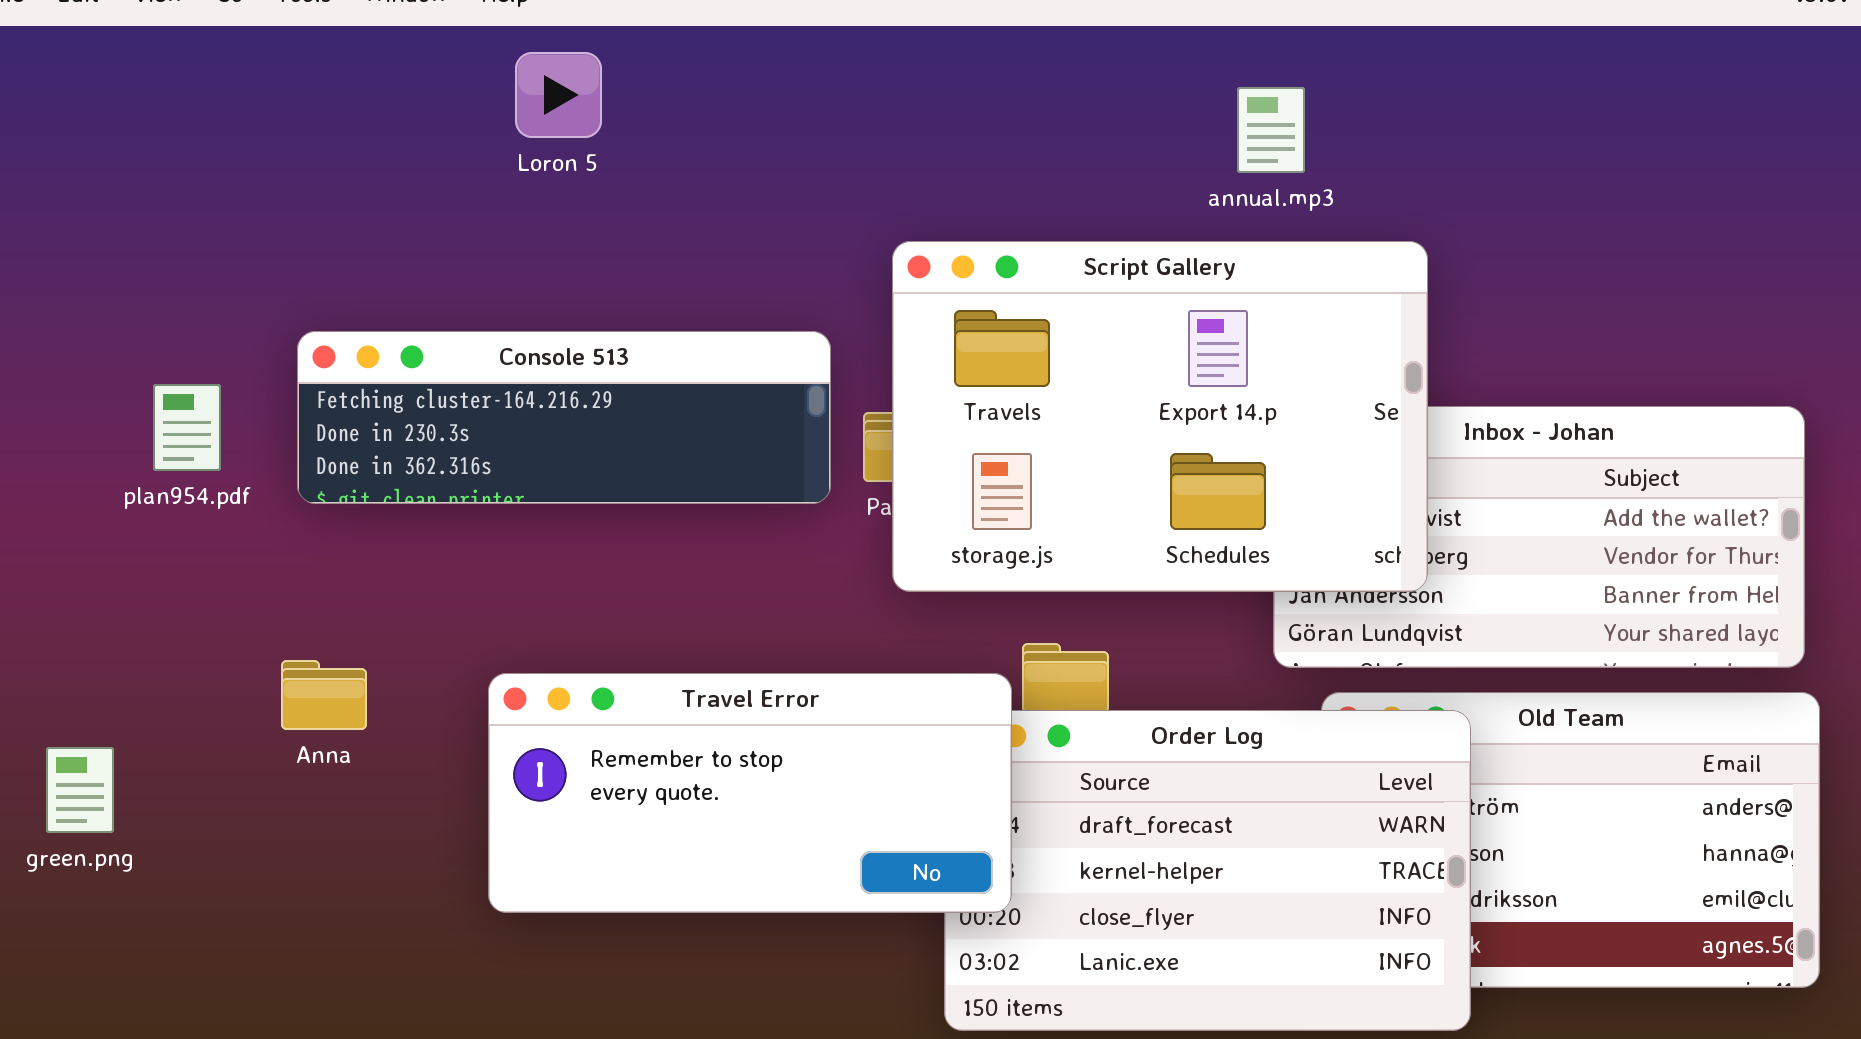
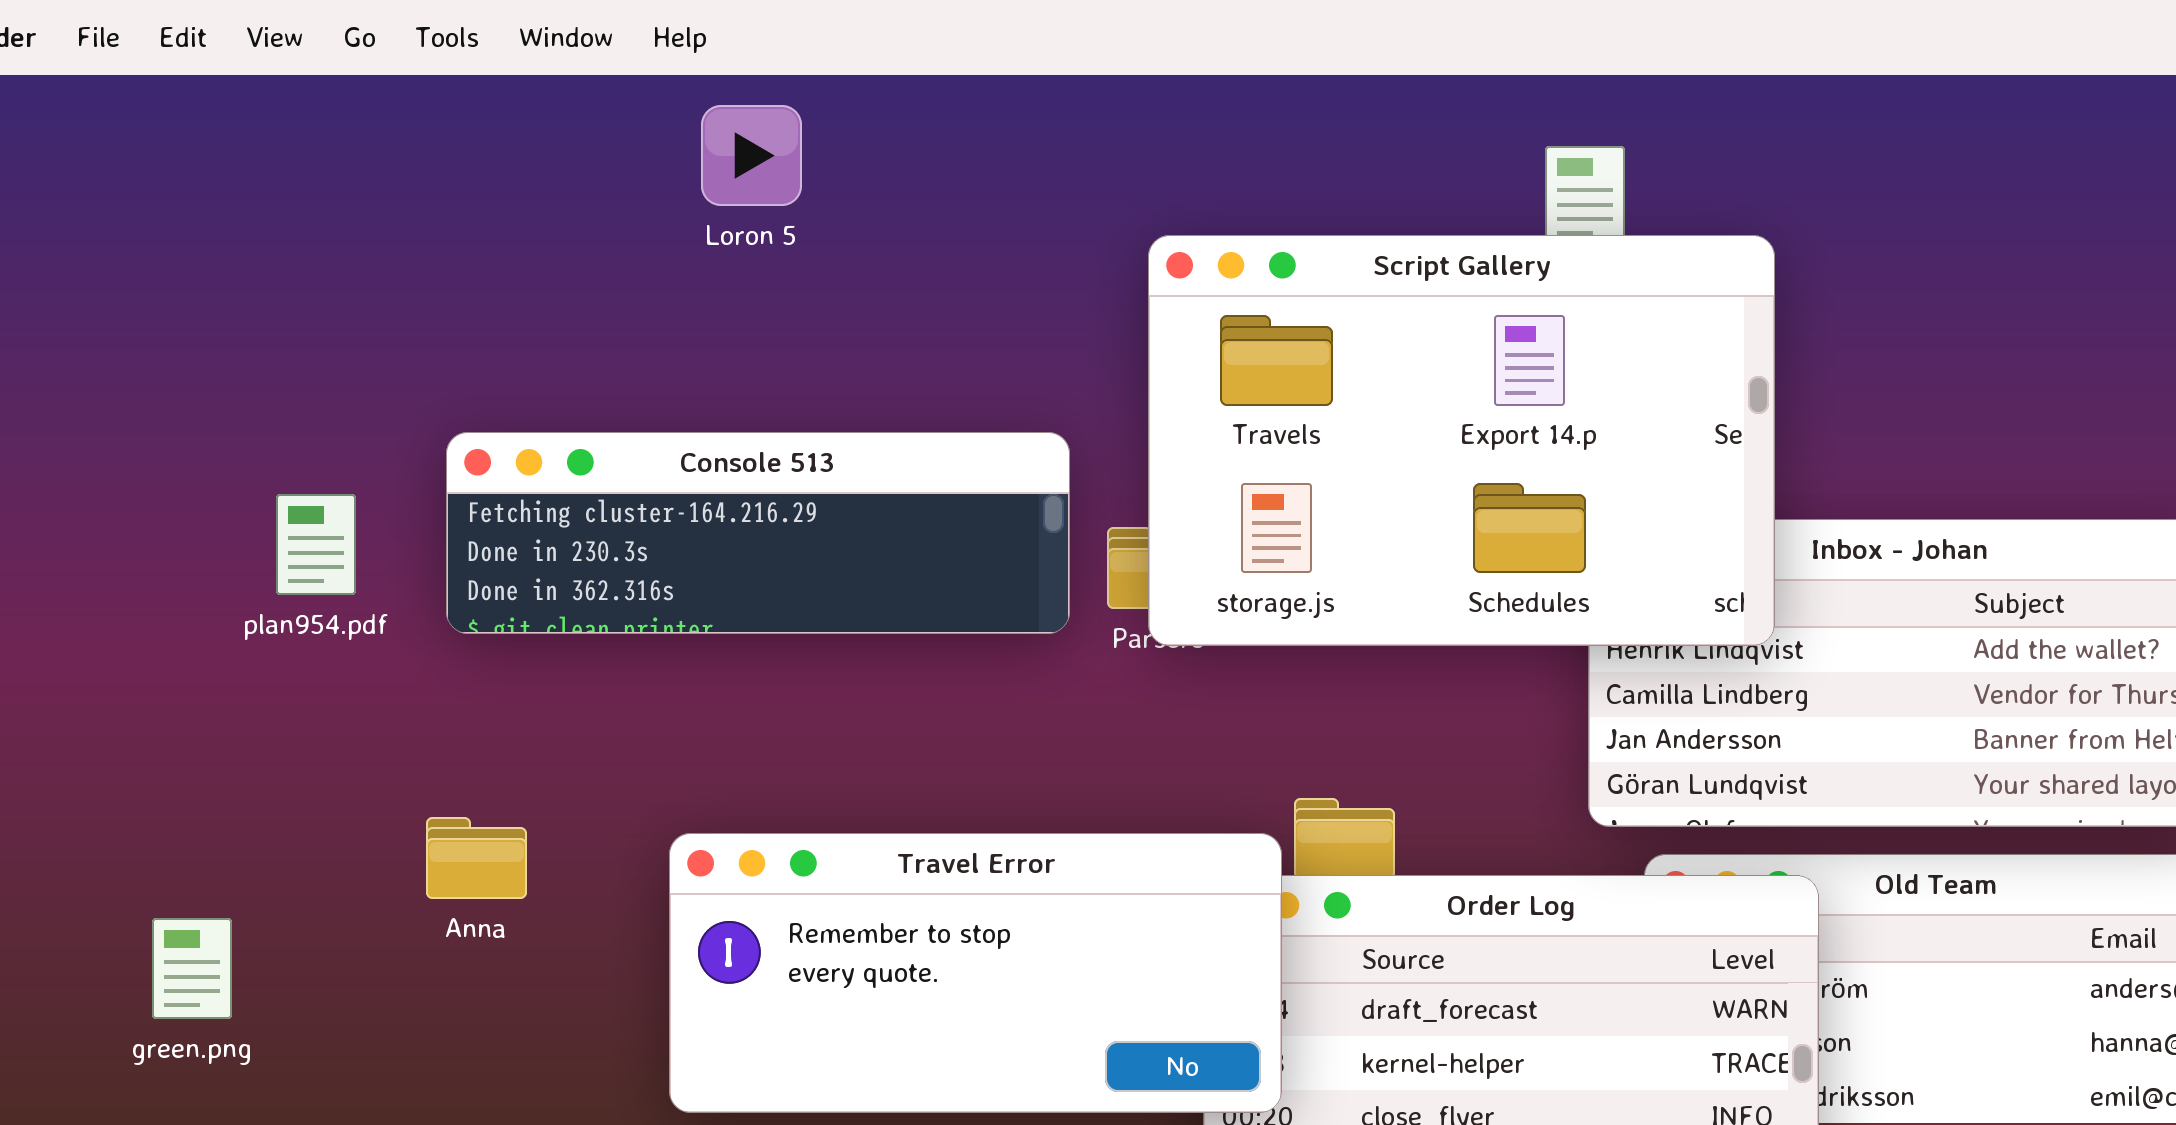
Script Gallery: [892,241,1428,592] -> [1148,235,1775,646], moved

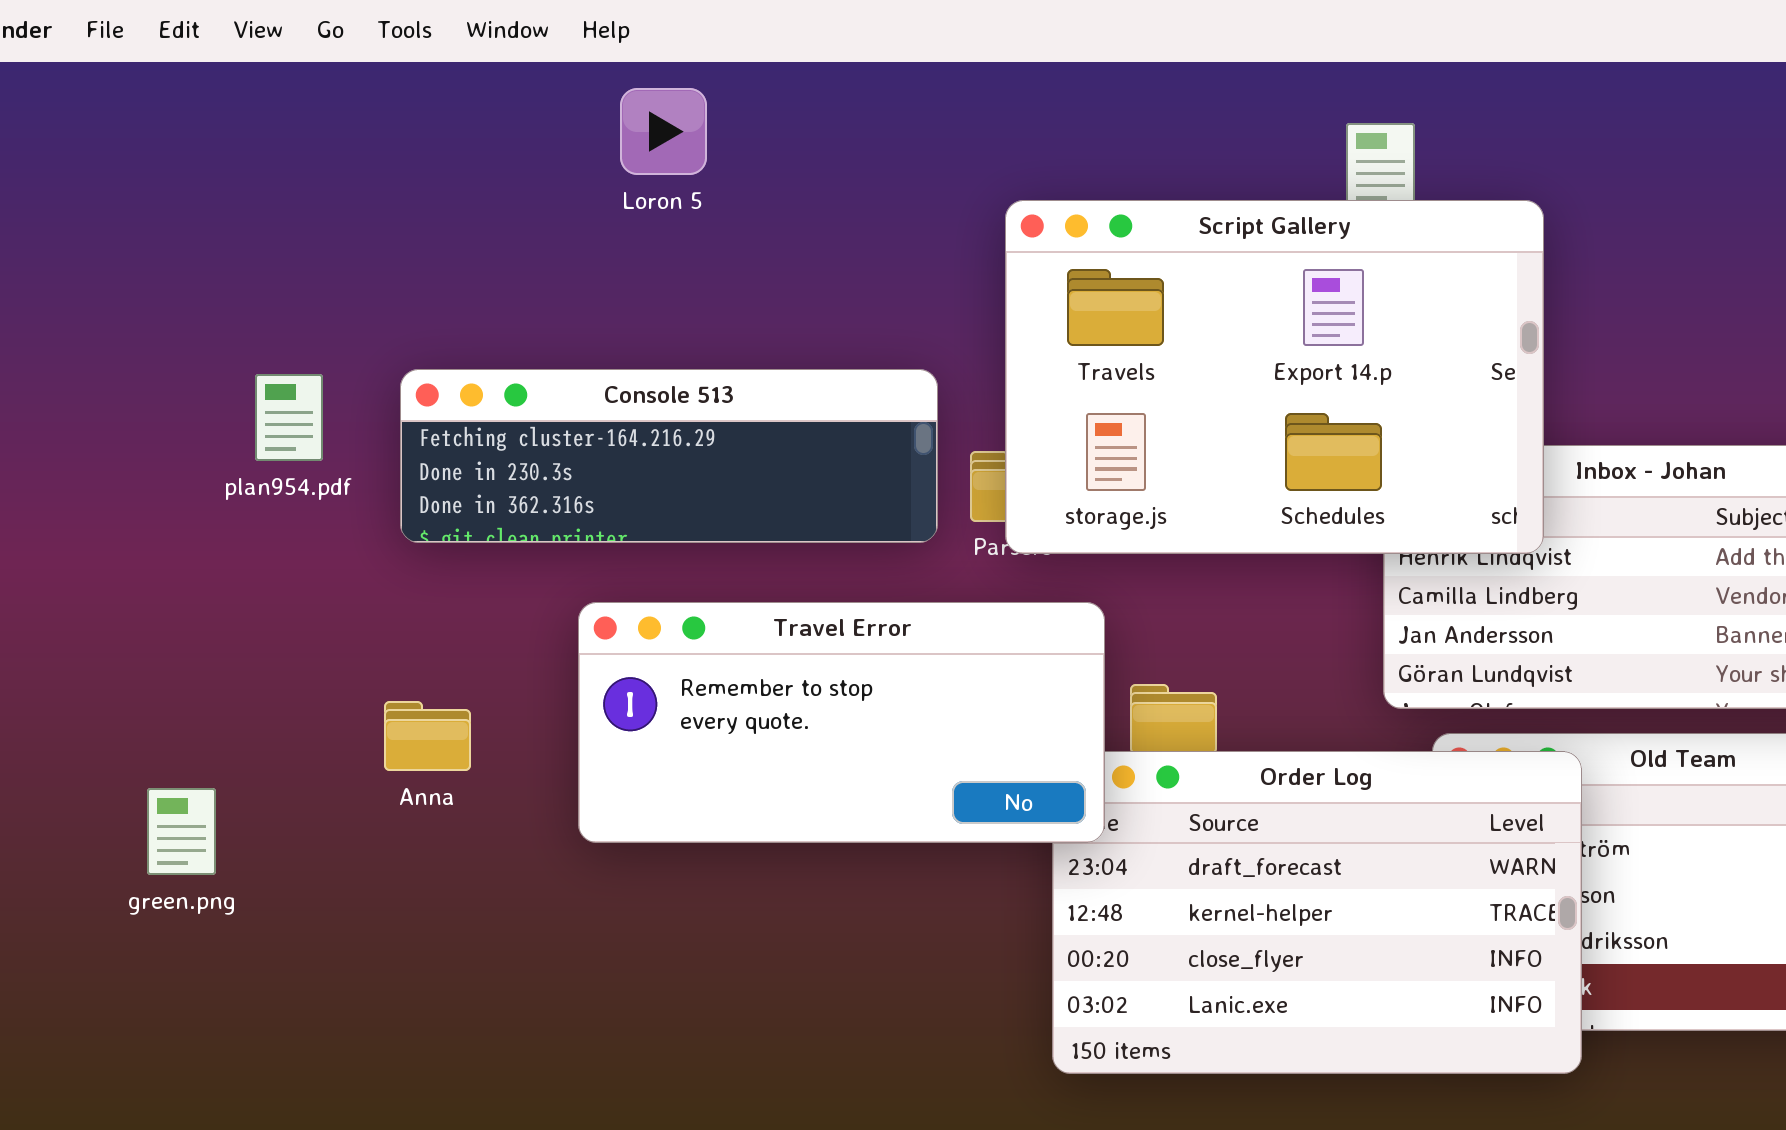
plan954.pdf: [276,494,356,595] -> [255,374,323,461], moved
Travel Error: [669,833,1282,1113] -> [578,602,1105,843], moved

